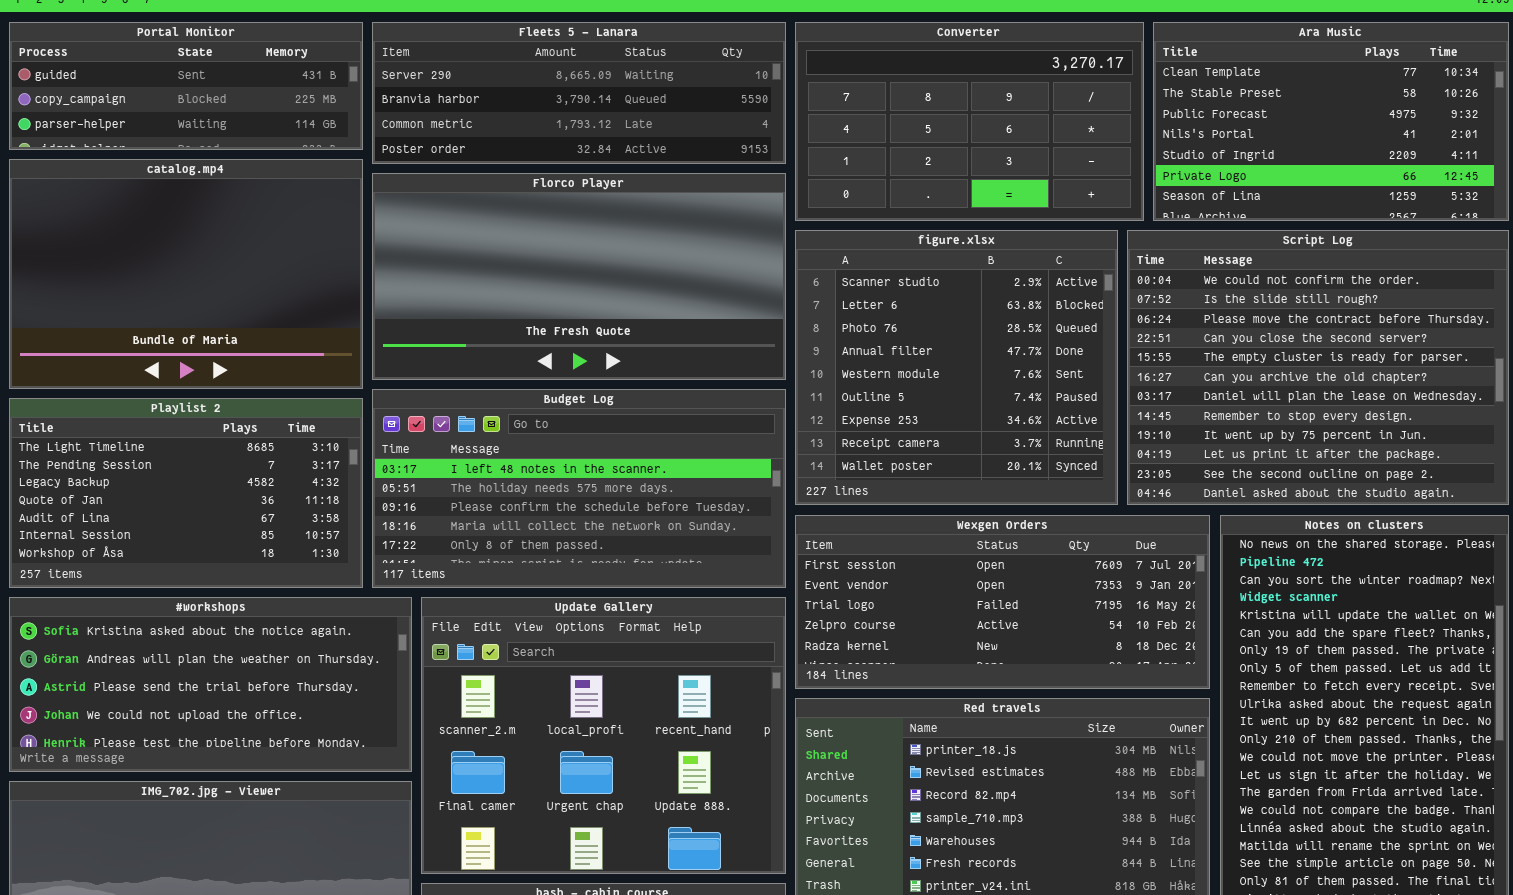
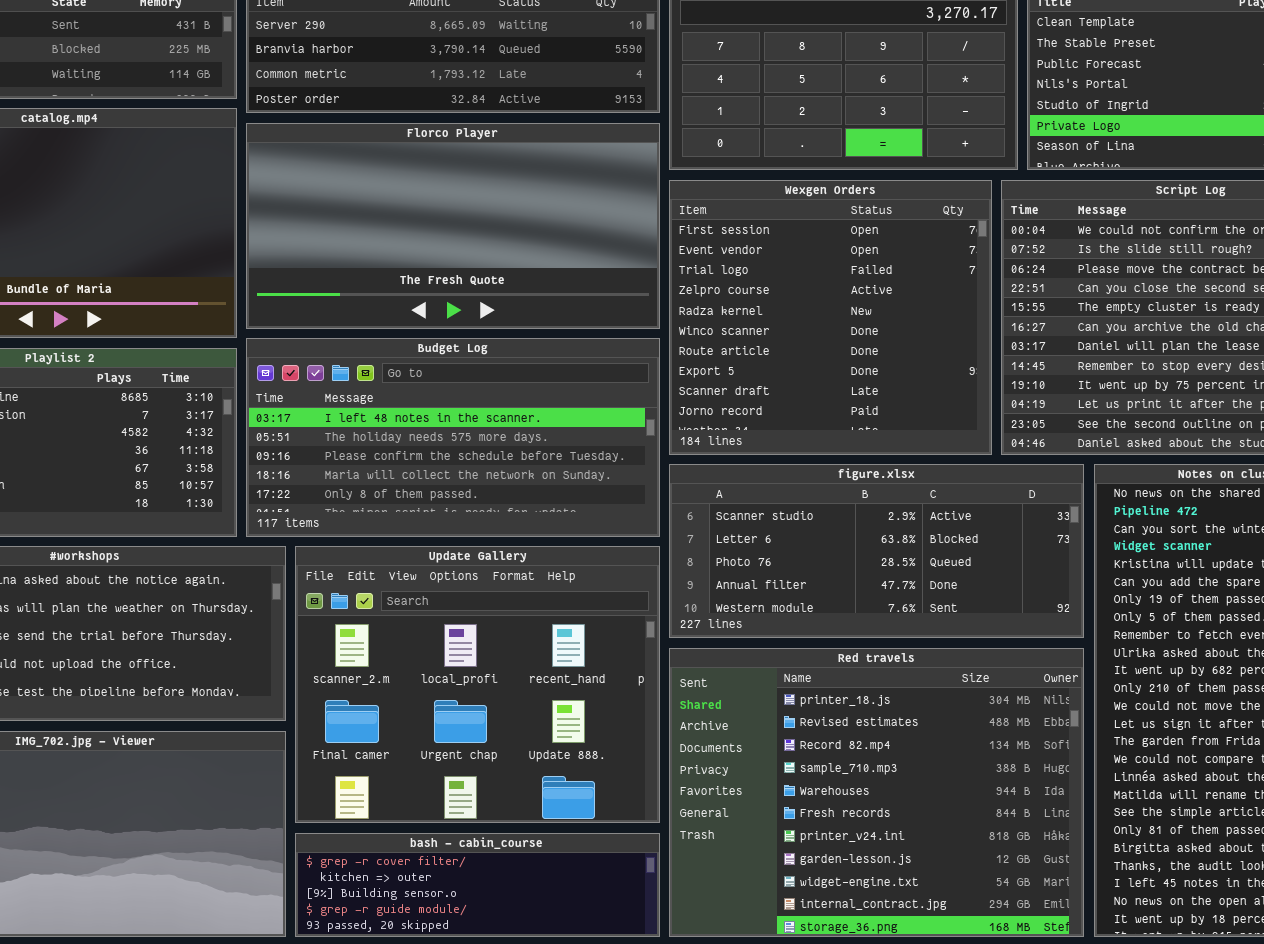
figure.xlsx: [795,230,1118,505] -> [669,464,1084,638], moved, resized
Wexgen Orders: [795,515,1210,689] -> [669,180,992,455], moved, resized

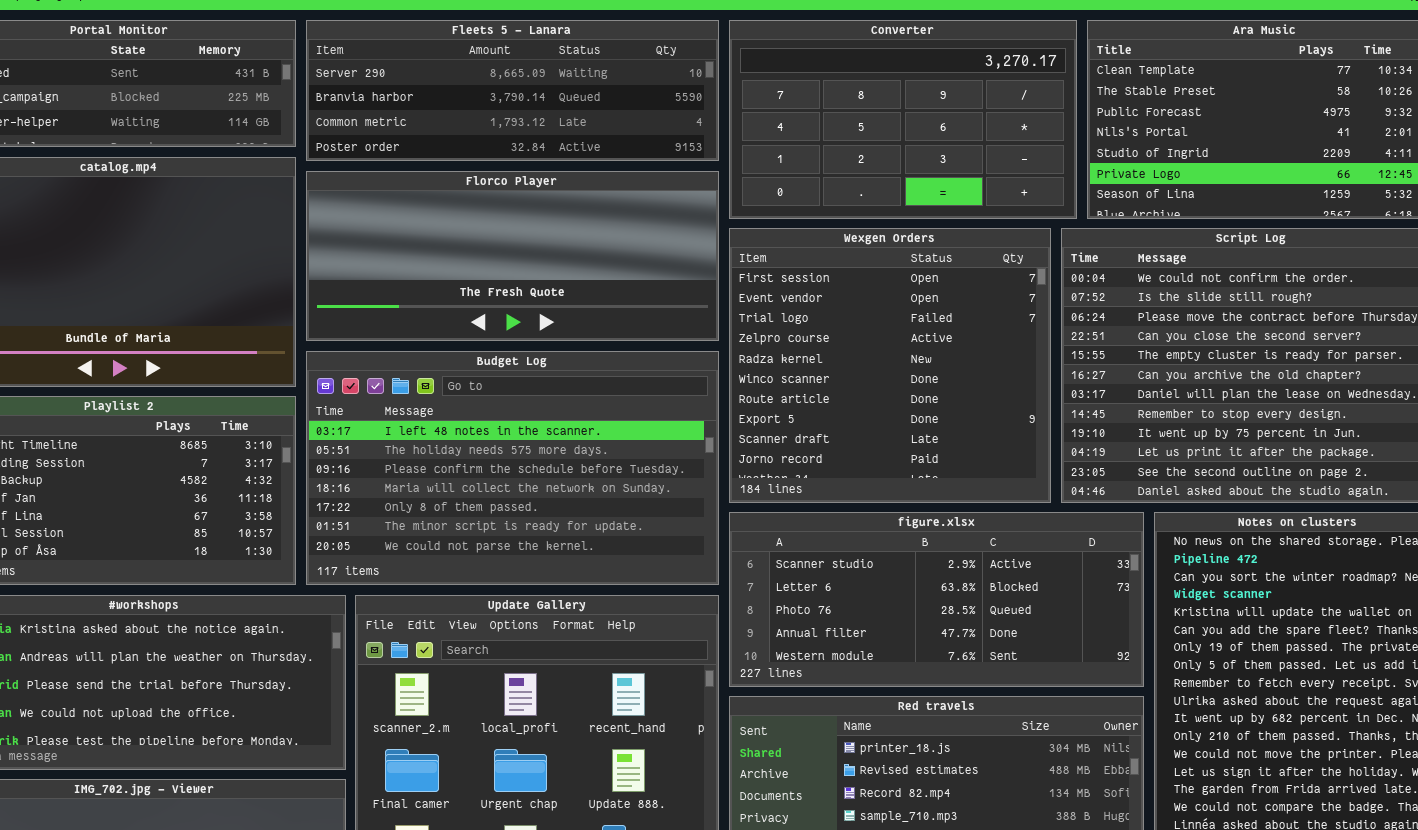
Florco Player: [246,123,660,329] -> [306,171,719,341], resized
Budget Log: [246,338,660,537] -> [306,351,719,585], resized

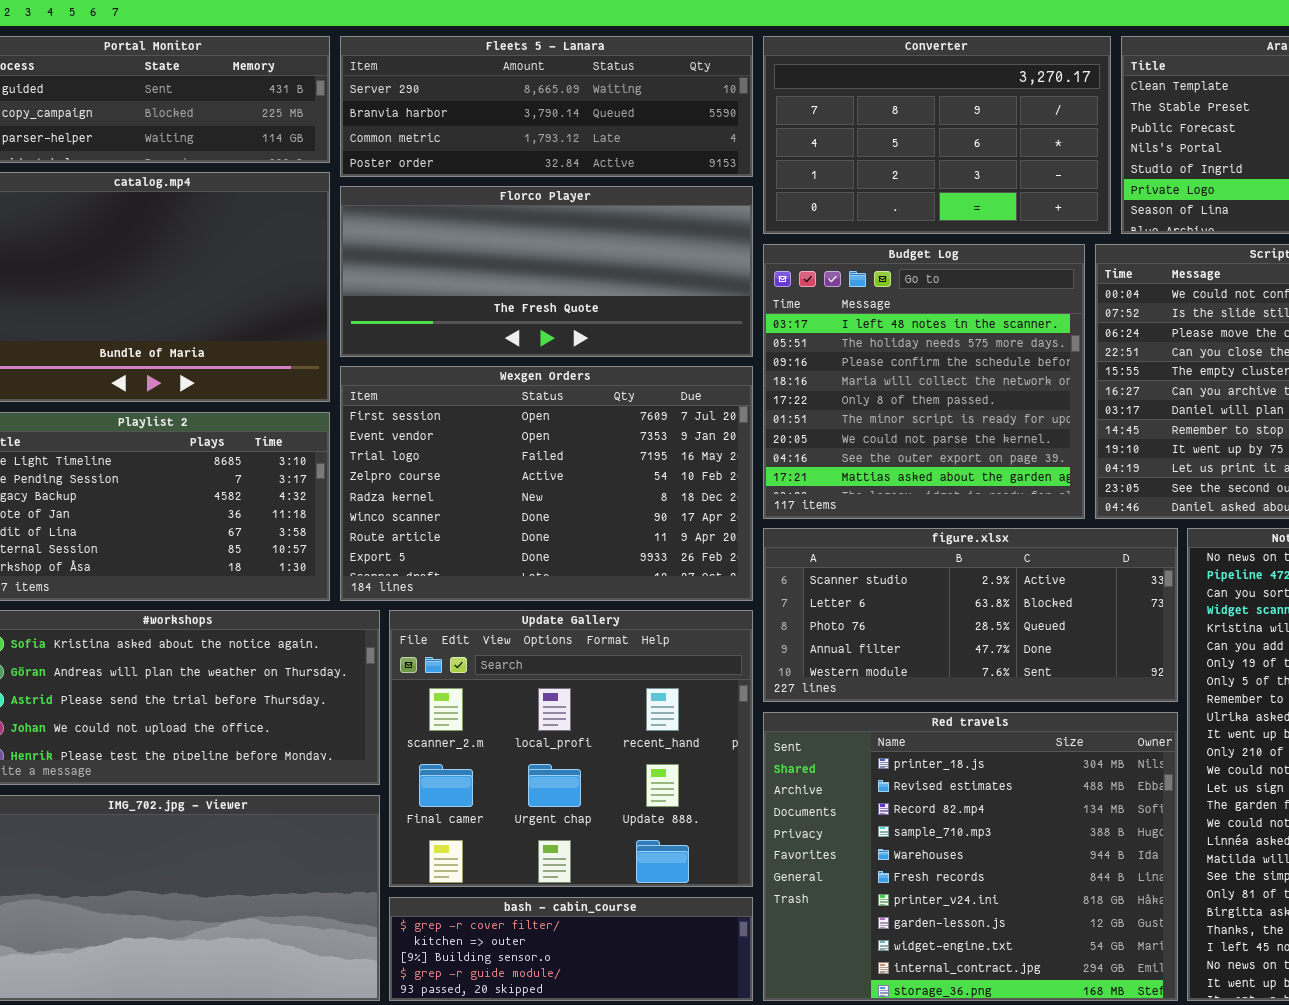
Wexgen Orders: [729,228,1051,503] -> [340,366,753,601], moved, resized
Budget Log: [306,351,719,585] -> [763,244,1085,519], moved, resized

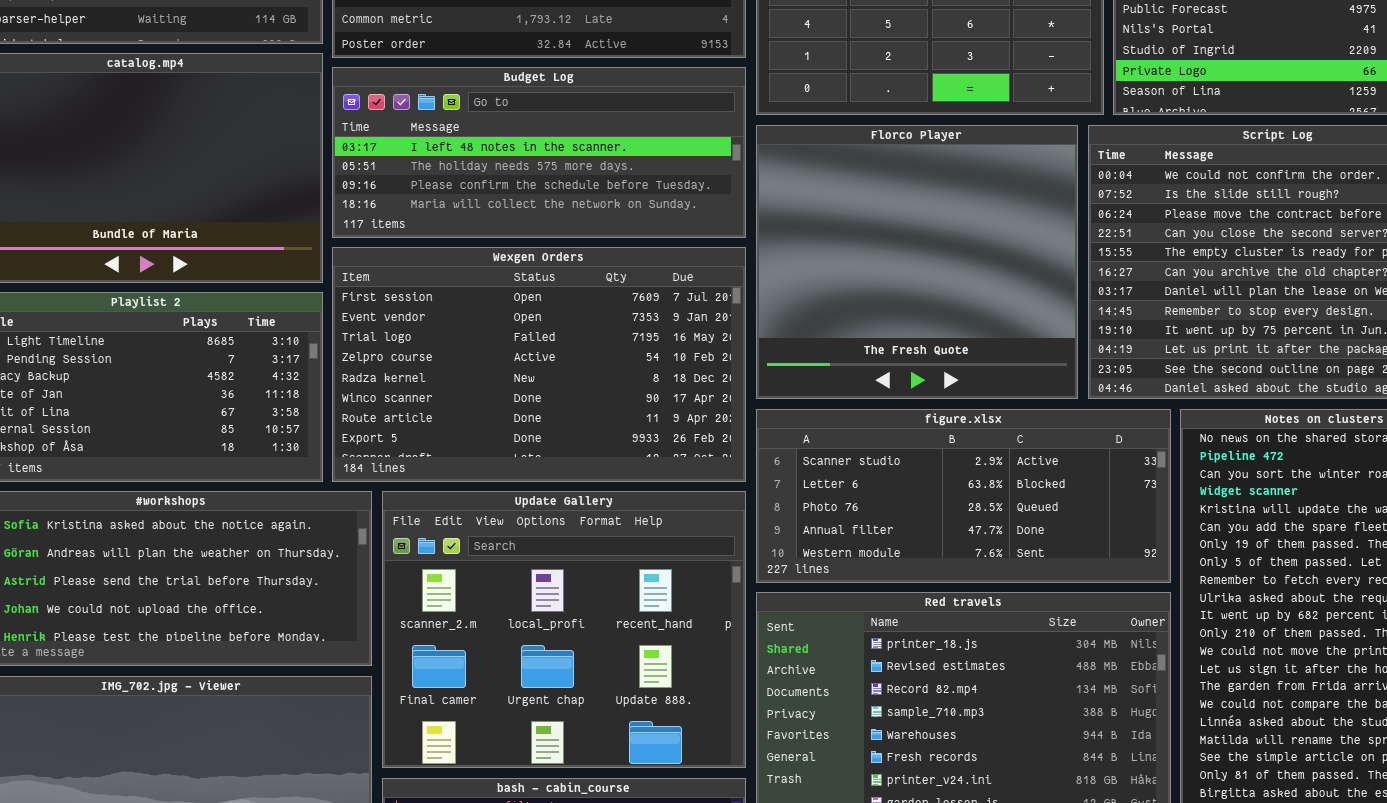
Florco Player: [340,186,753,357] -> [756,125,1078,399], moved, resized
Budget Log: [763,244,1085,519] -> [332,67,746,238], moved, resized

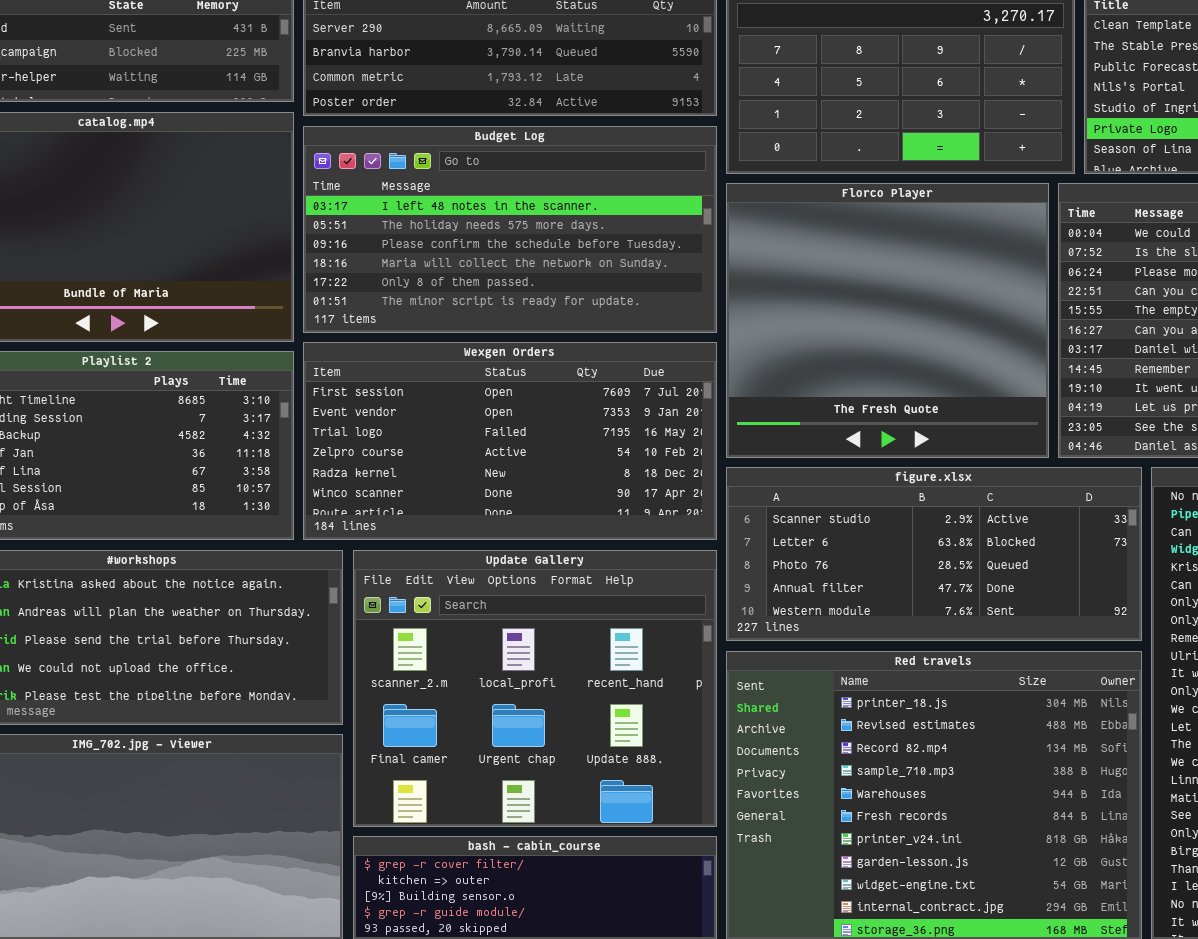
Budget Log: [332,67,746,238] -> [303,126,717,333], resized
Wexgen Orders: [332,247,746,482] -> [303,342,717,540], resized

